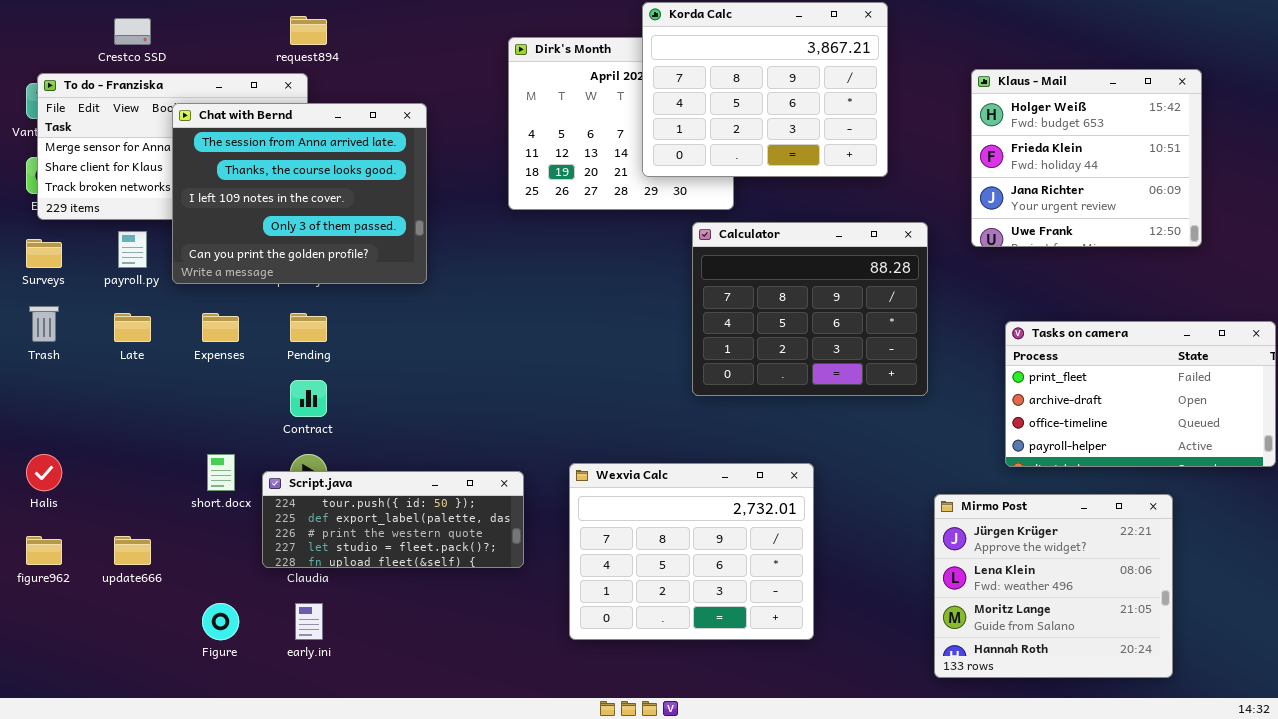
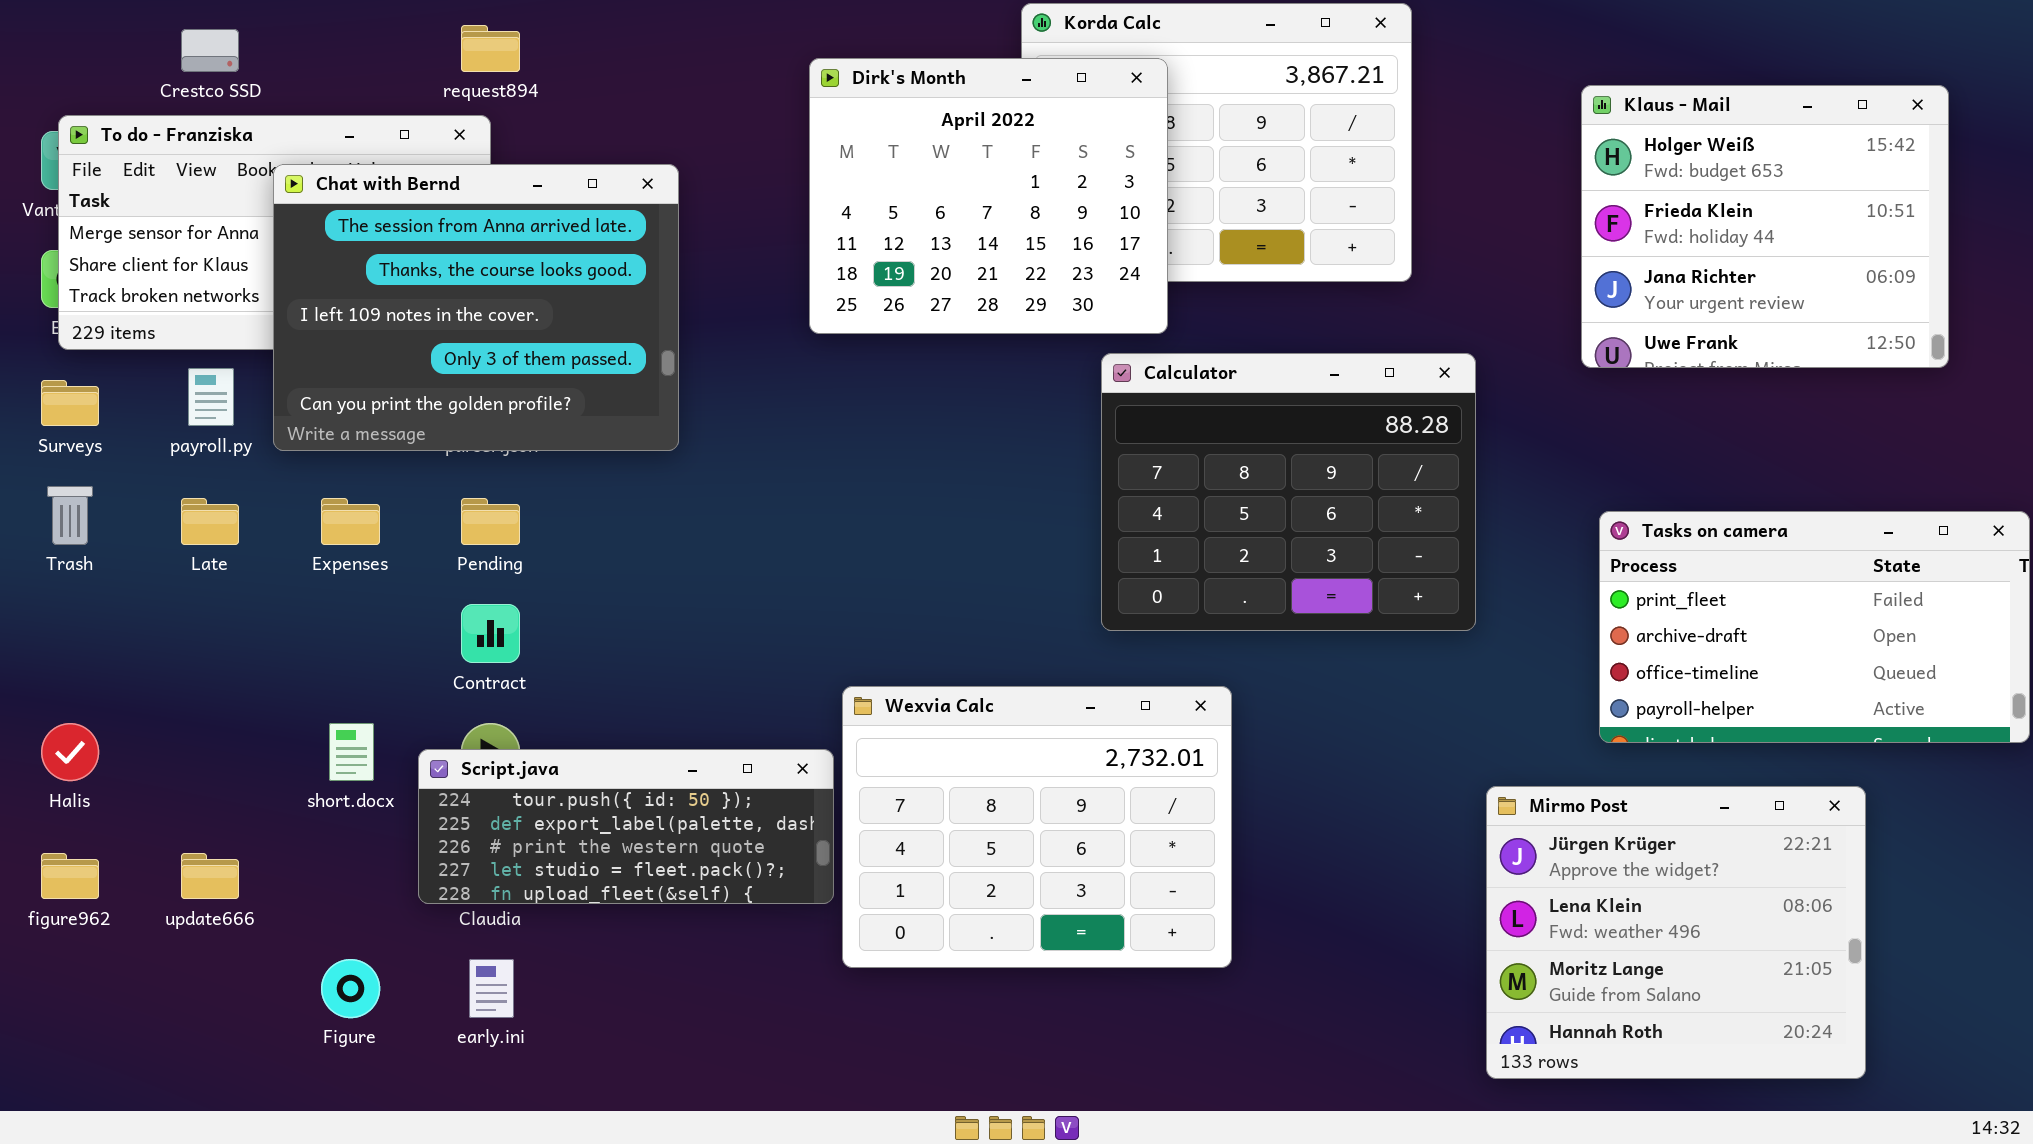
Dirk's Month: [508,37,734,210] -> [809,58,1168,334], raised
Klaus - Mail: [971,69,1202,247] -> [1581,85,1949,368], moved
Wexvia Calc: [569,463,814,640] -> [842,686,1232,968], moved

